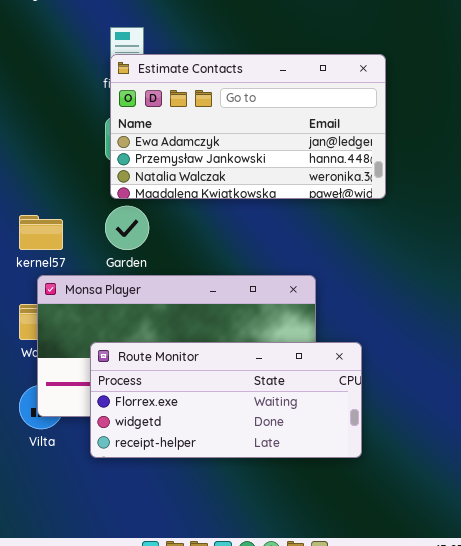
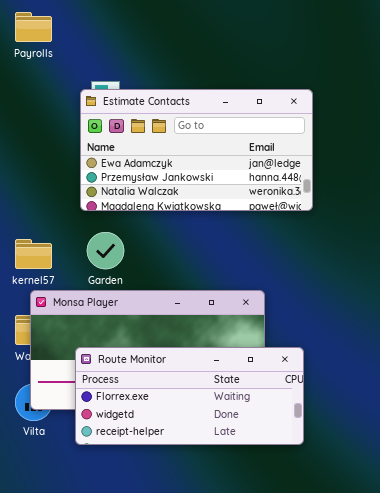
Estimate Contacts: [110,54,386,199] -> [80,89,313,211], moved

